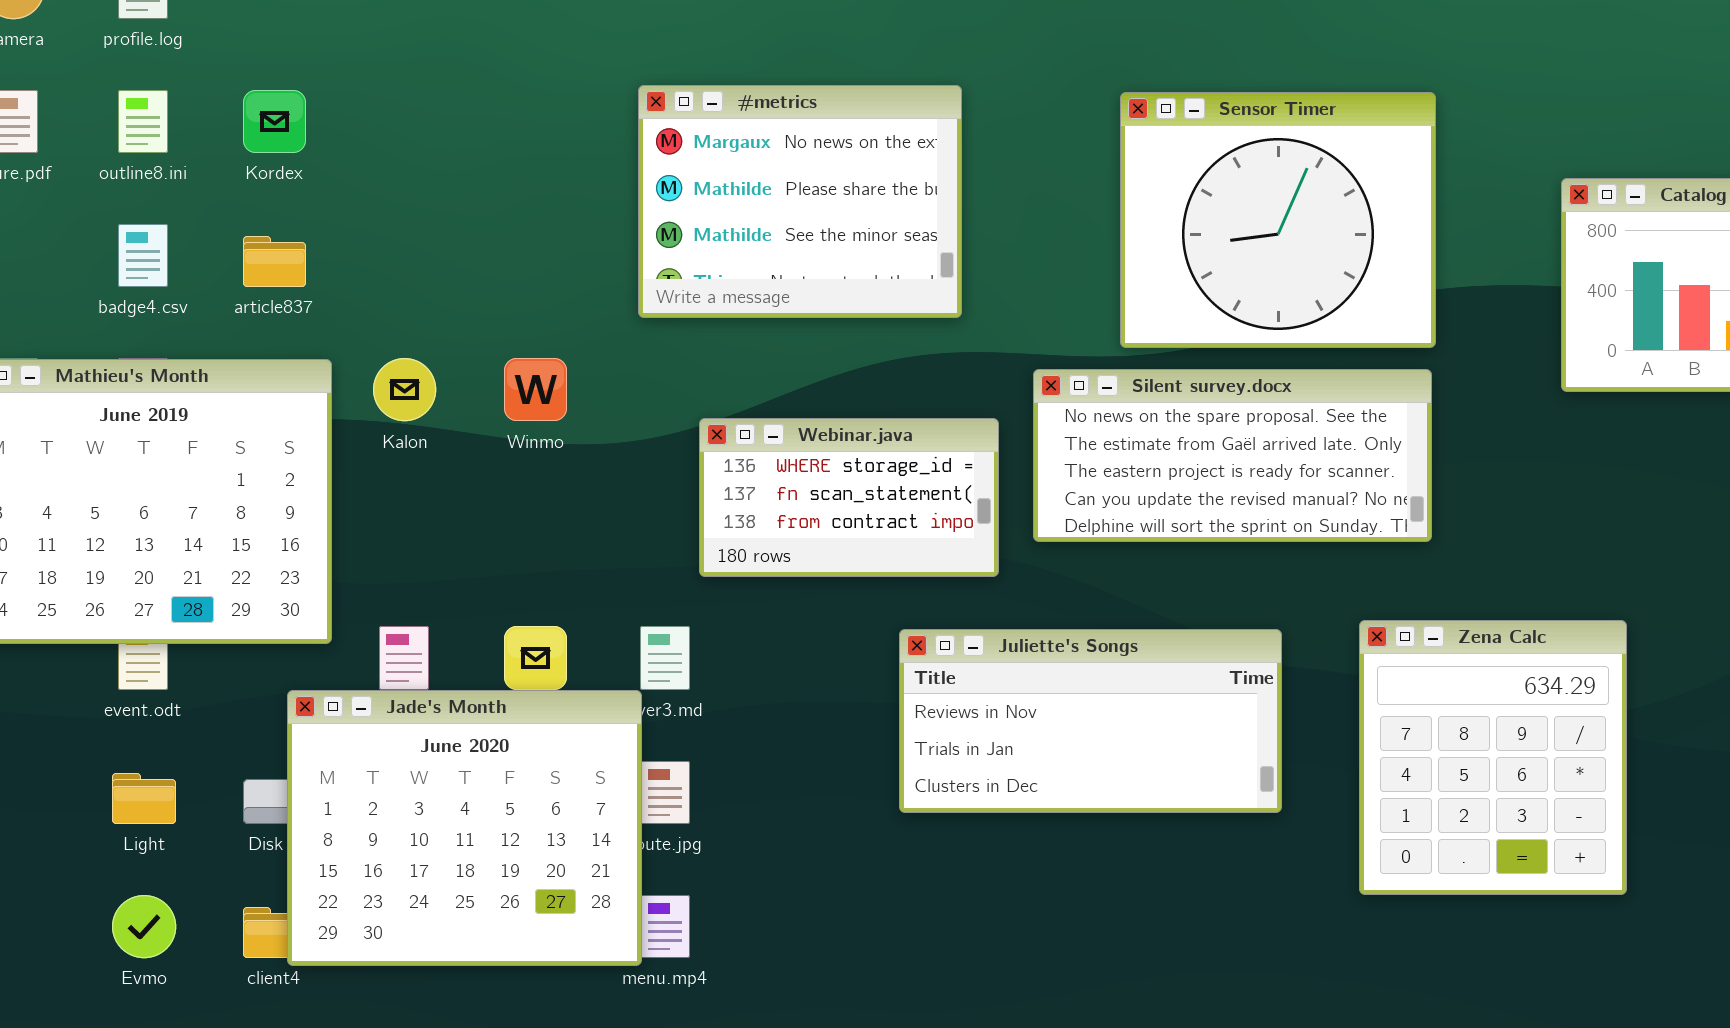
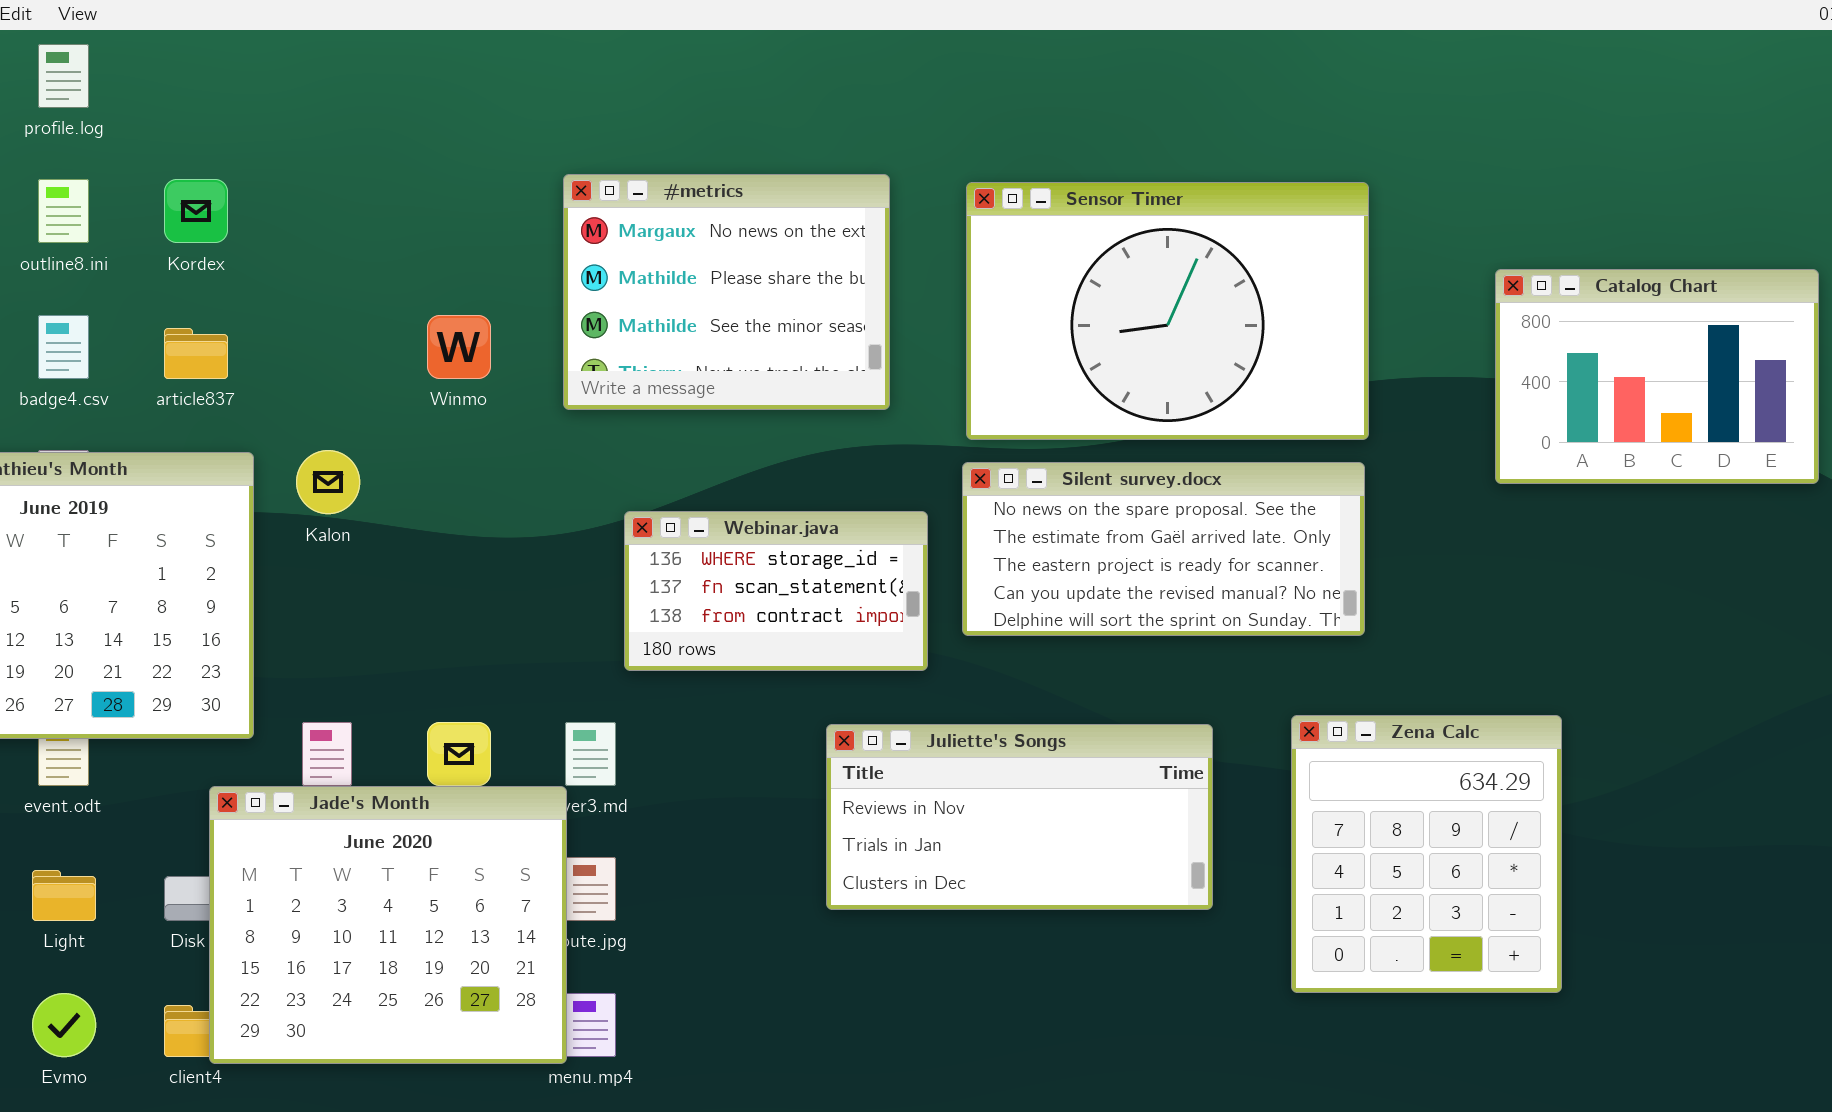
Sensor Timer: [1120,92,1436,348] -> [966,182,1369,440], resized
Winmo: [504,358,567,421] -> [427,315,491,379], moved

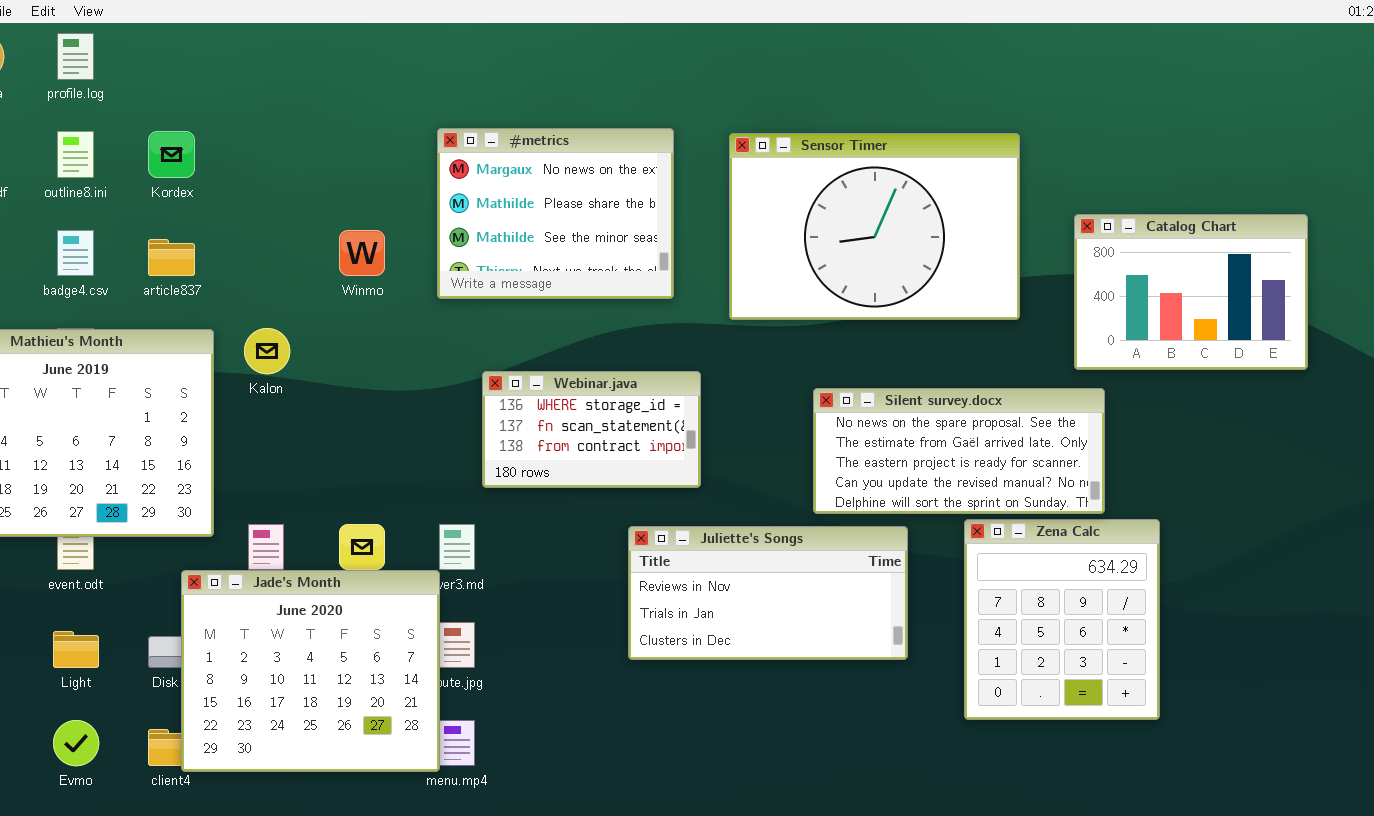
Catalog Chart: [1495,269,1819,484] -> [1074,214,1308,370], moved
Silent survey.docx: [962,462,1365,636] -> [813,388,1105,514], moved

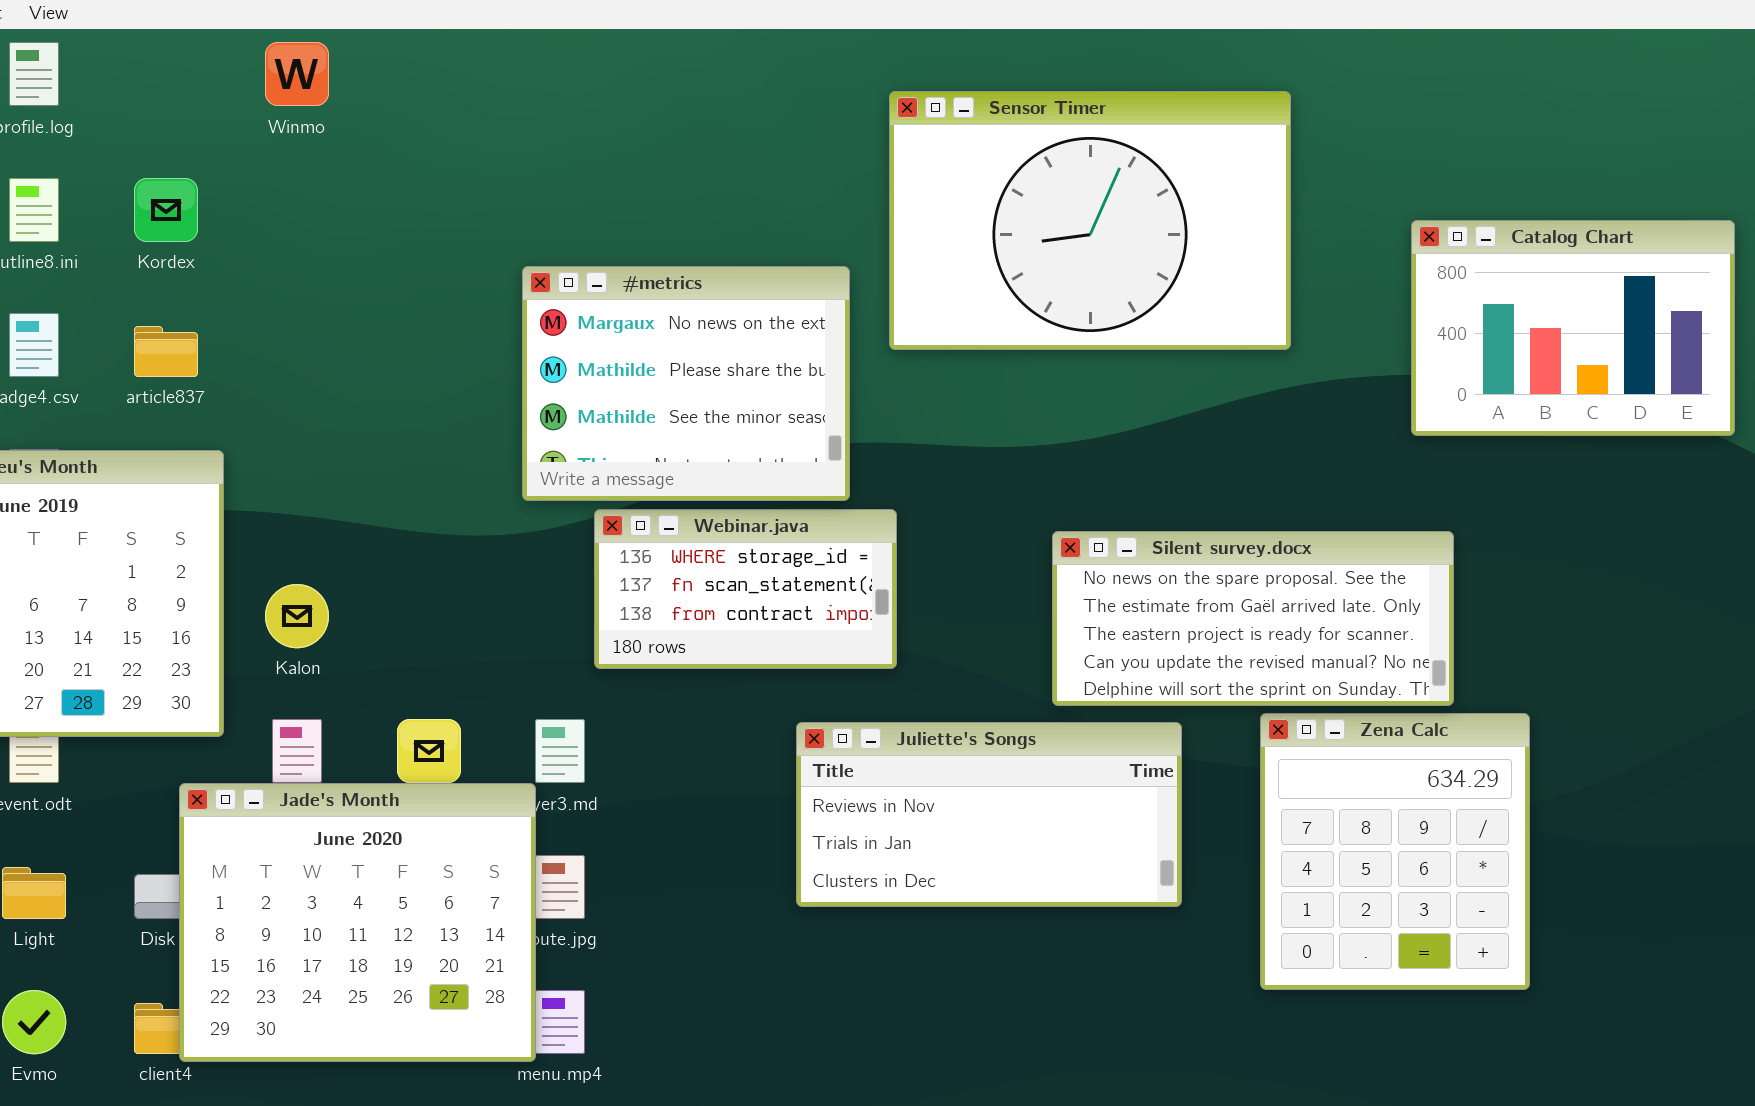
#metrics: [437,128,674,299] -> [522,266,850,501], moved
Sensor Timer: [729,133,1020,320] -> [889,91,1291,350], moved
Catalog Chart: [1074,214,1308,370] -> [1411,220,1735,436], moved
Winmo: [339,230,385,276] -> [265,42,329,106], moved
Kalon: [244,328,290,374] -> [265,584,329,648], moved

